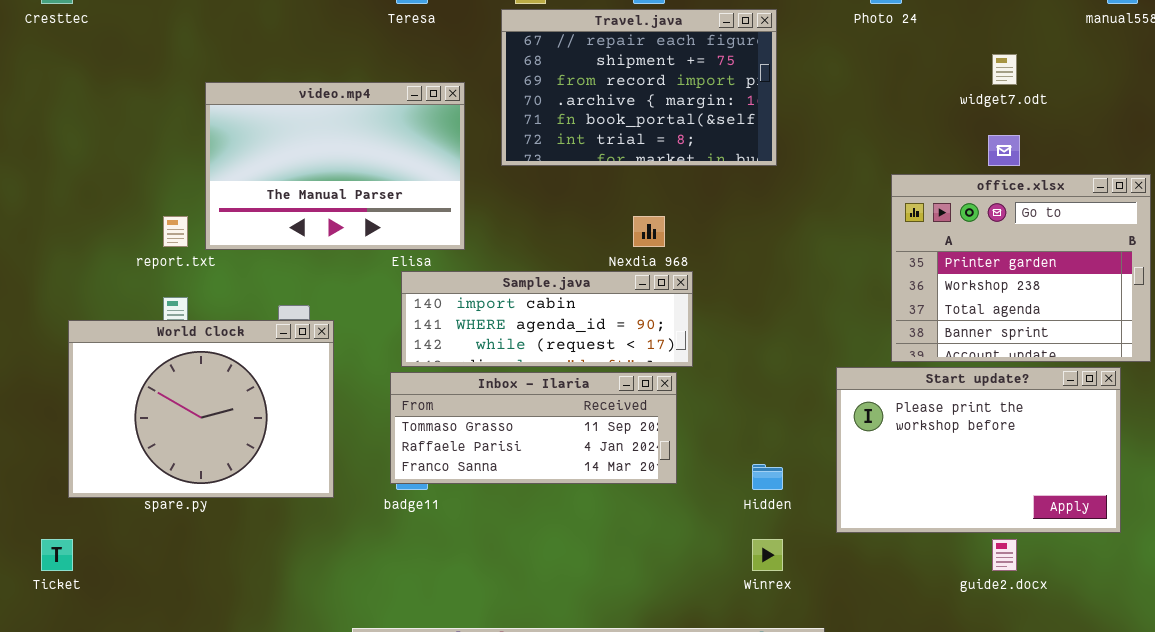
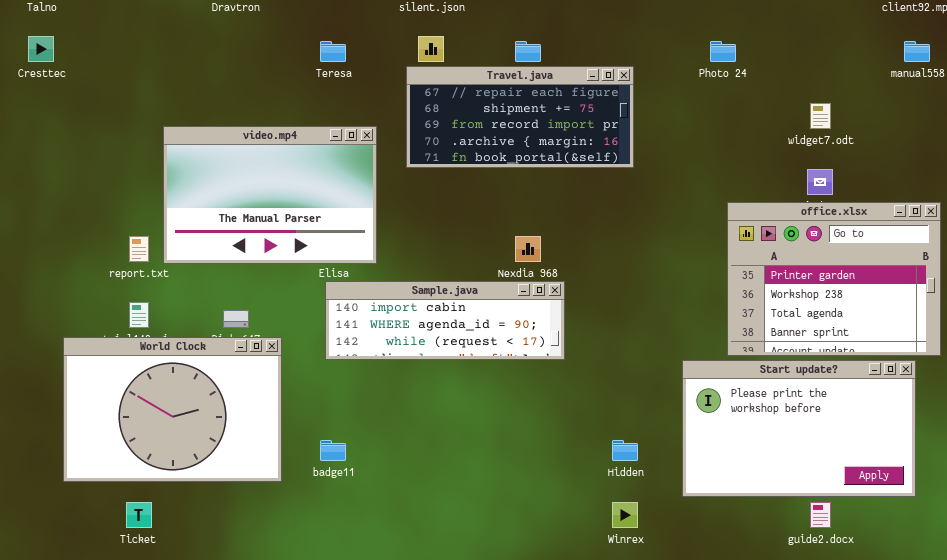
Travel.java: [501,9,777,166] -> [406,66,634,168], resized
World Clock: [68,320,334,498] -> [63,337,282,482], moved
Inbox - Ilaria: [390,372,677,484] -> none, closed
Ticket: [41,539,73,571] -> [126,502,152,528], moved

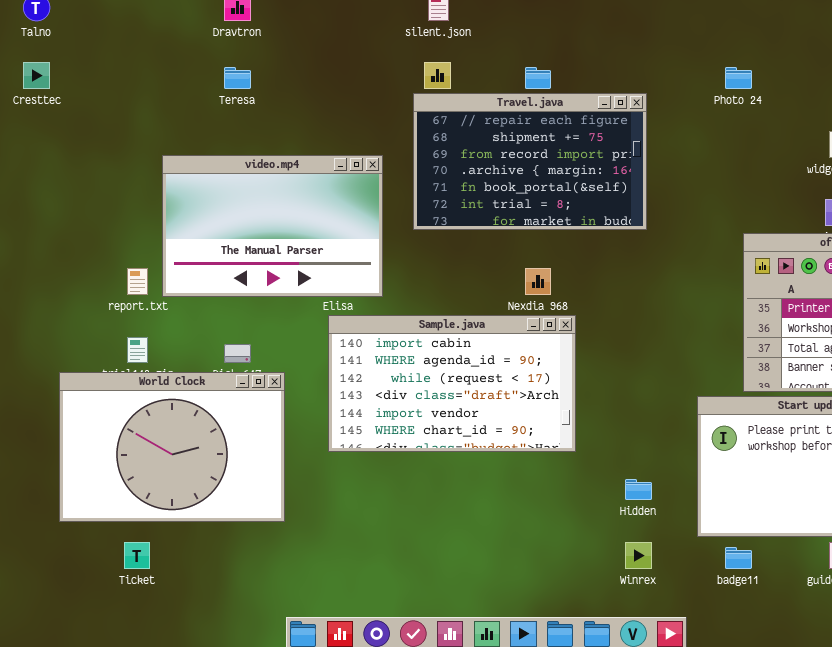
Teresa: [320,41,346,62] -> [224,67,251,89], moved
Travel.java: [406,66,634,168] -> [413,93,647,230], resized
Sample.java: [325,281,565,360] -> [328,315,576,452], resized
badge11: [320,440,346,461] -> [725,547,752,569], moved

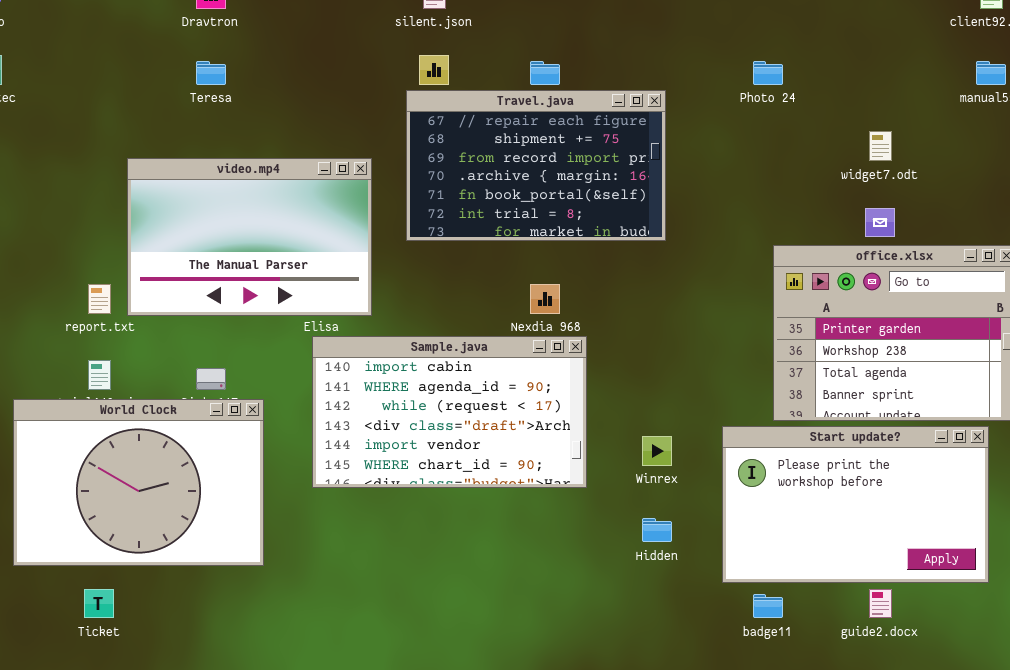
Winrex: [625,542,652,569] -> [642,436,672,466], moved

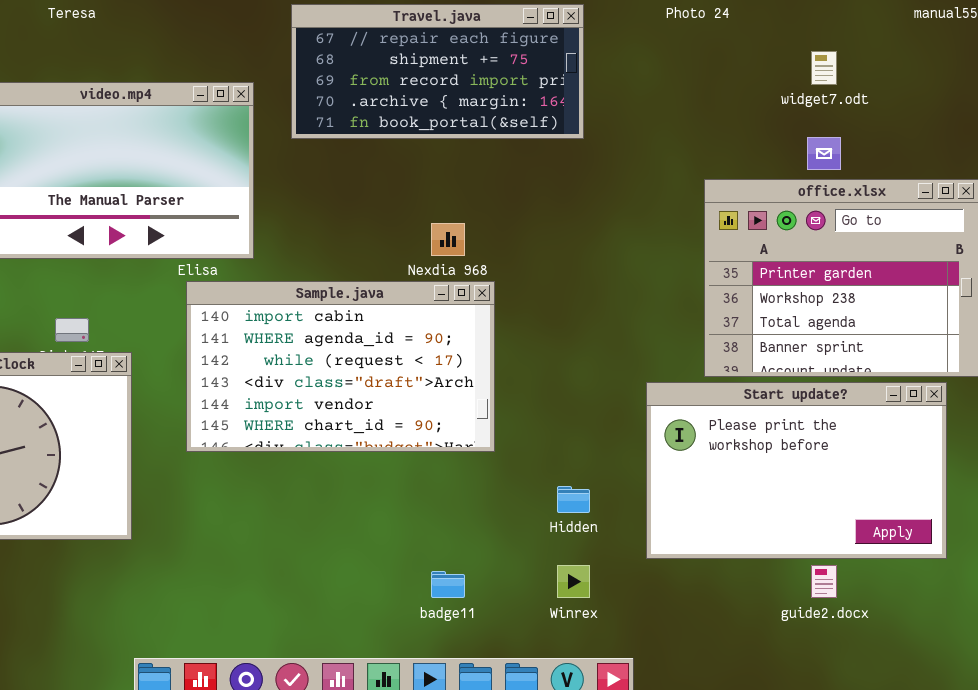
Travel.java: [406,90,666,241] -> [291,4,584,139], resized
Winrex: [642,436,672,466] -> [557,565,590,598], moved
badge11: [753,594,783,618] -> [431,571,465,598], moved

